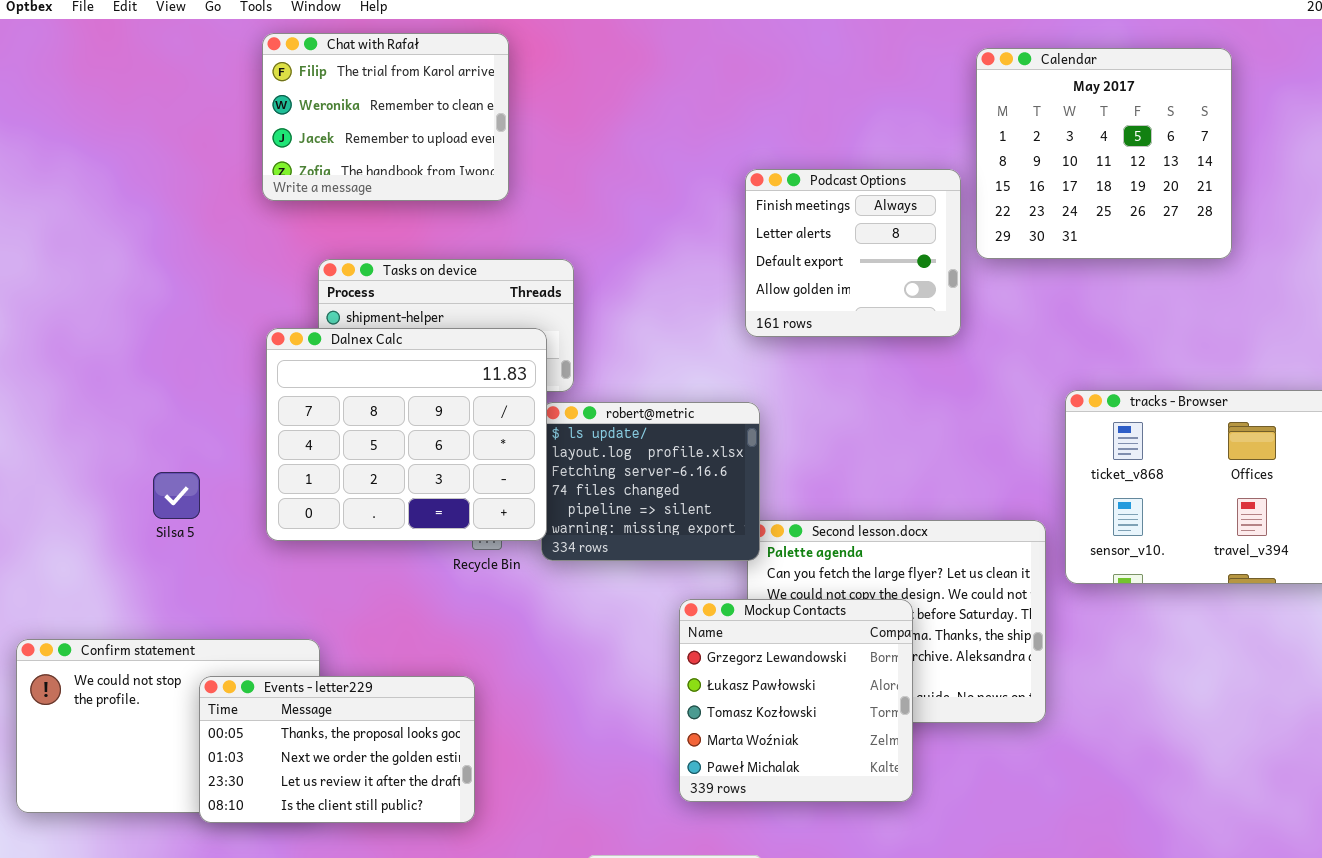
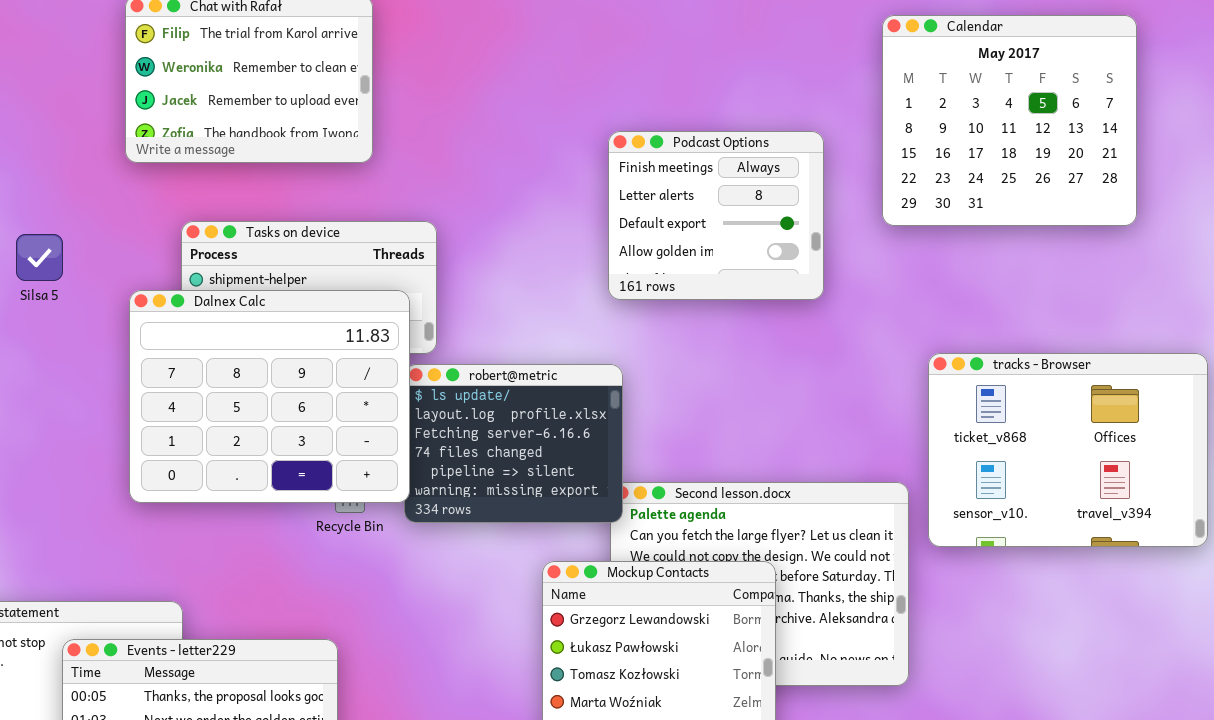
Calendar: [976,48,1232,259] -> [882,15,1137,226], moved
Silsa 5: [153,472,200,519] -> [16,234,63,281], moved

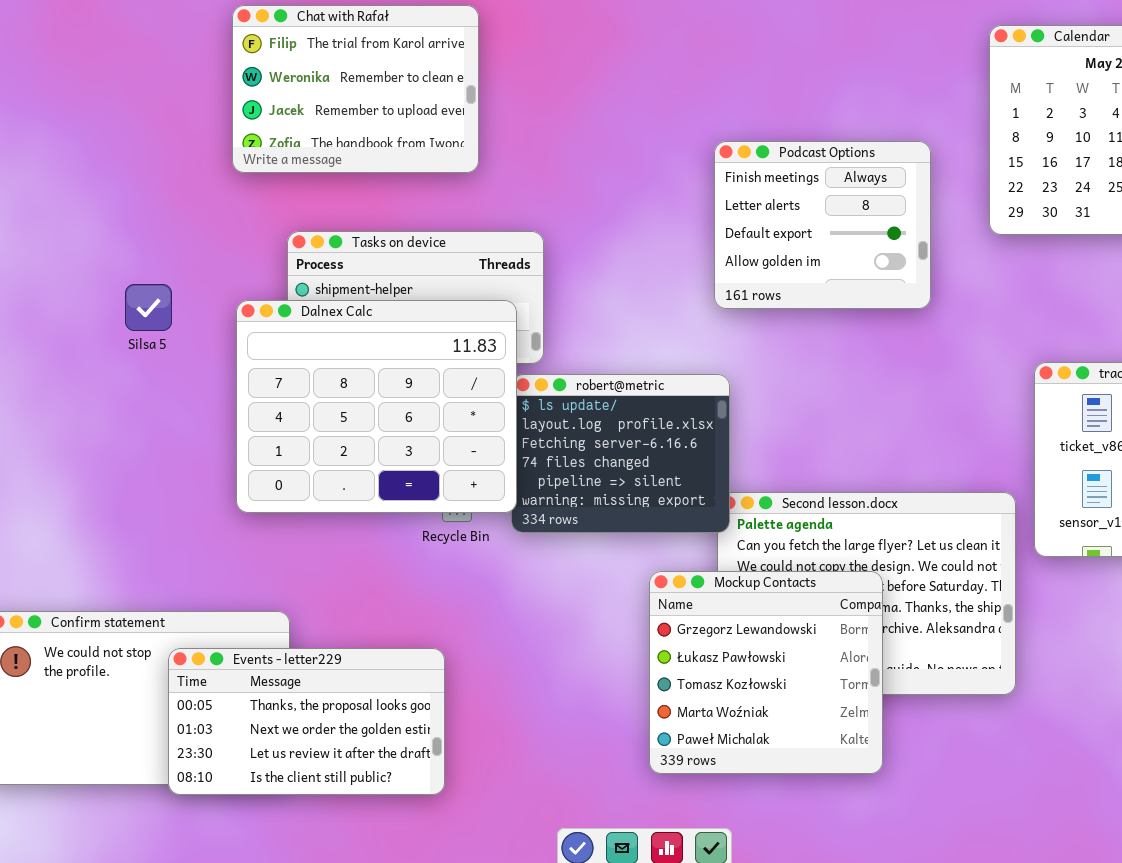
Silsa 5: [16,234,63,281] -> [125,284,172,331], moved

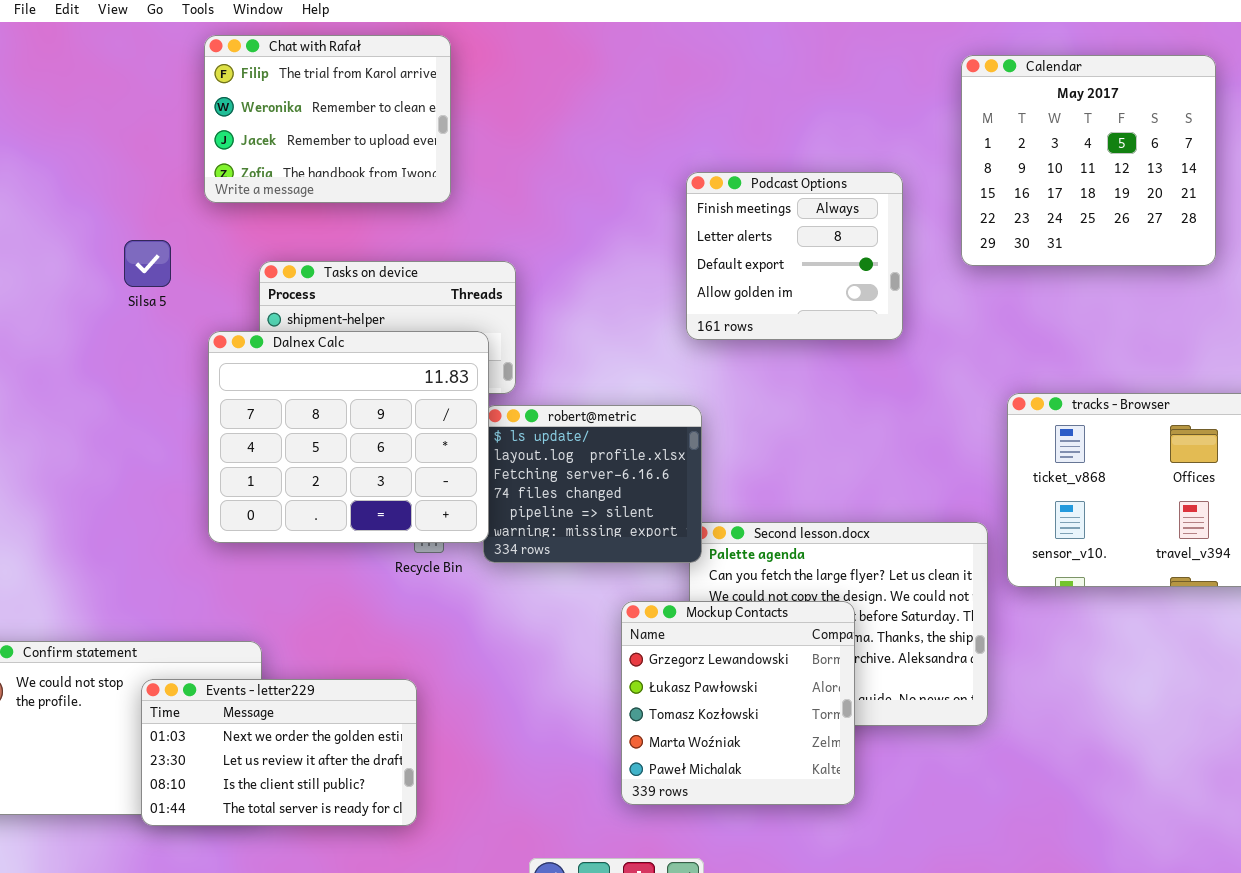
Silsa 5: [125,284,172,331] -> [124,240,171,287], moved
Events - letter229: [168,648,445,795] -> [141,679,417,826], scrolled down 1 row

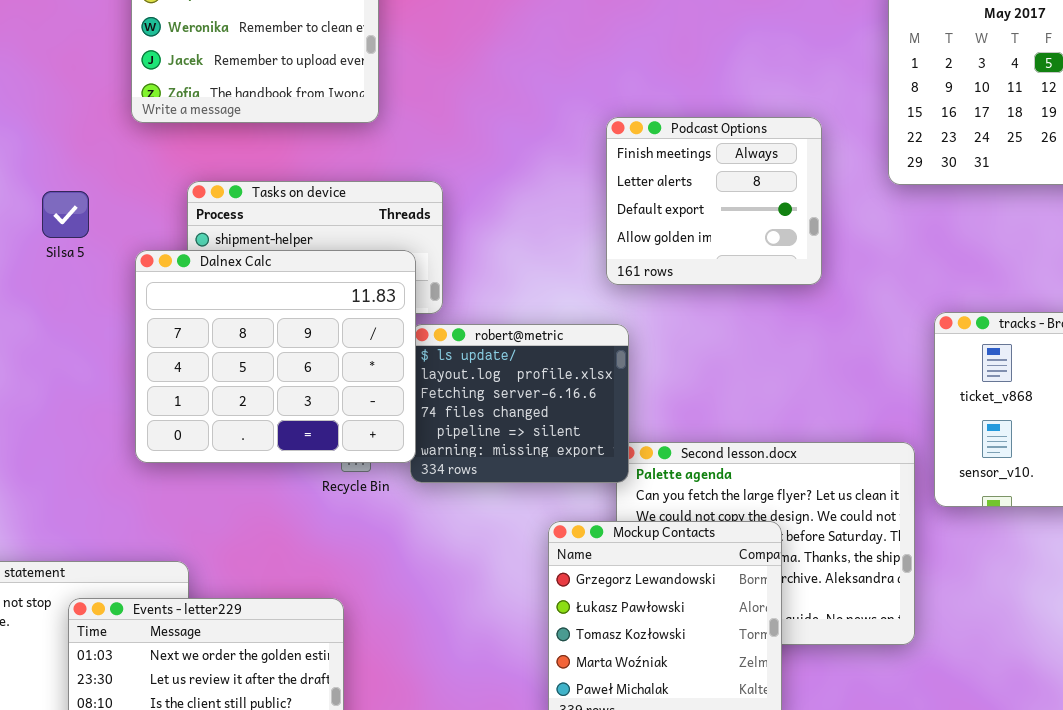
Podcast Options: [686,172,903,340] -> [606,117,822,285], moved
Silsa 5: [124,240,171,287] -> [42,191,89,238], moved

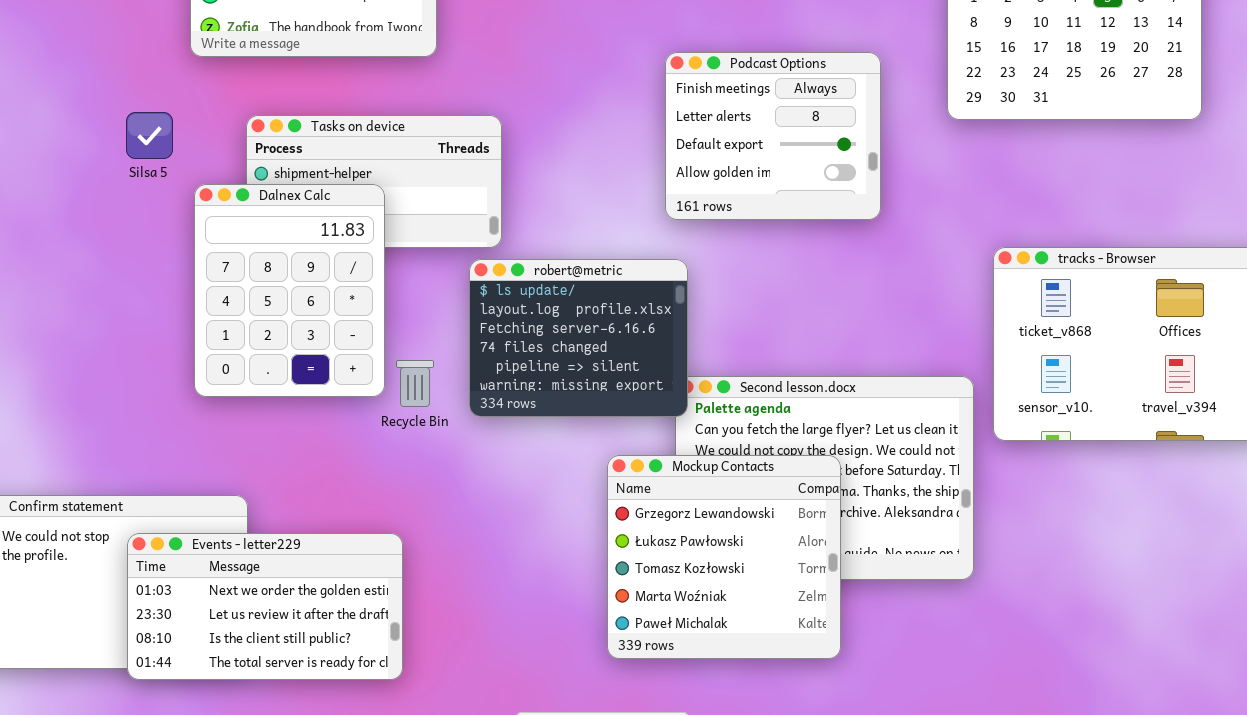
Silsa 5: [42,191,89,238] -> [126,112,173,159], moved
Dalnex Calc: [135,250,416,463] -> [194,184,385,397], resized

